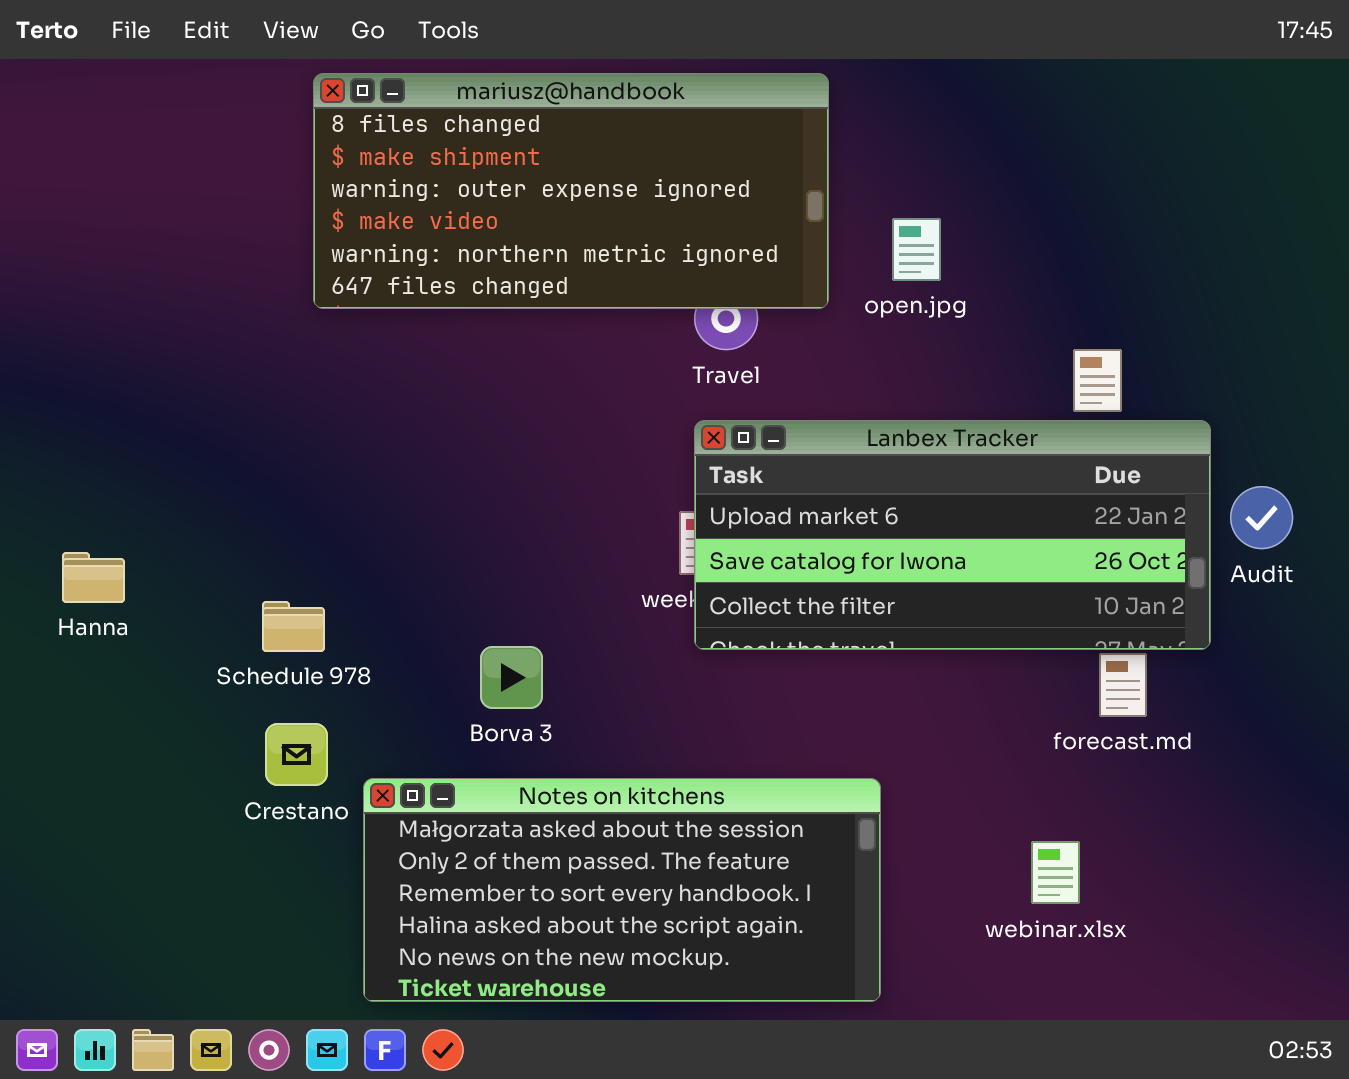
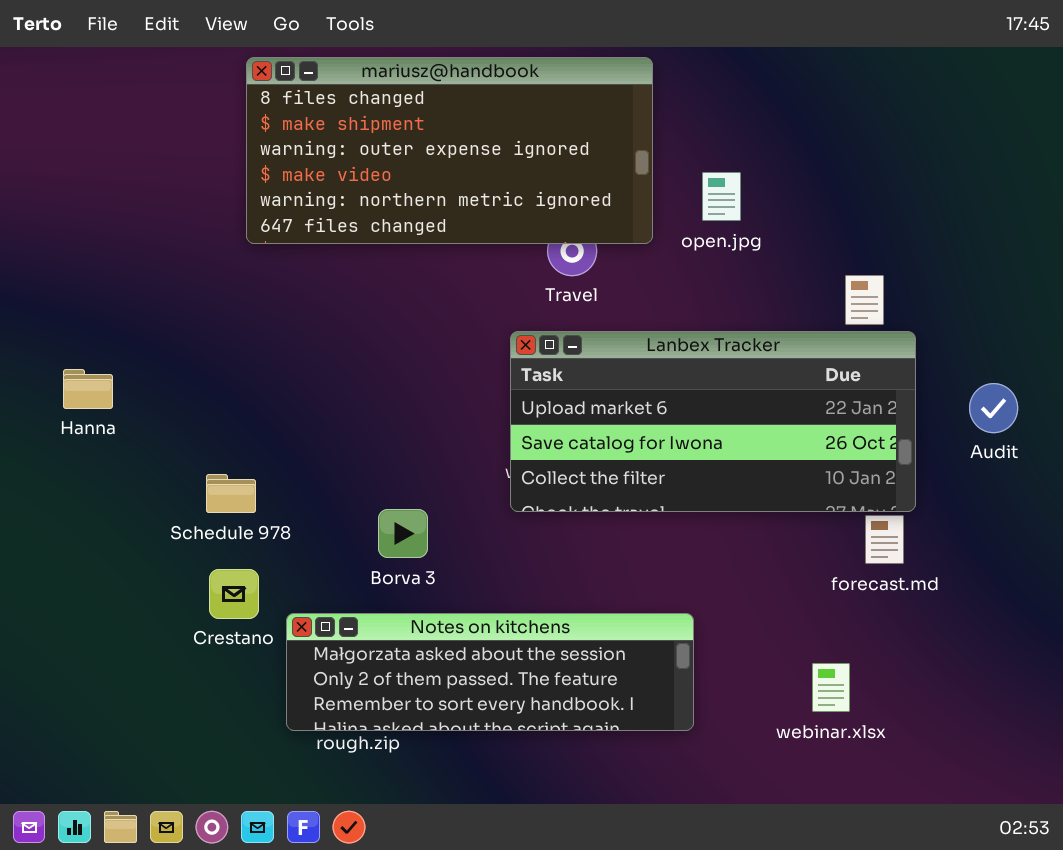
Lanbex Tracker: [694,420,1211,650] -> [510,331,916,512], moved
Hanna: [62,552,125,603] -> [63,369,113,409], moved
Notes on kitchens: [363,778,881,1002] -> [286,613,694,731], resized

